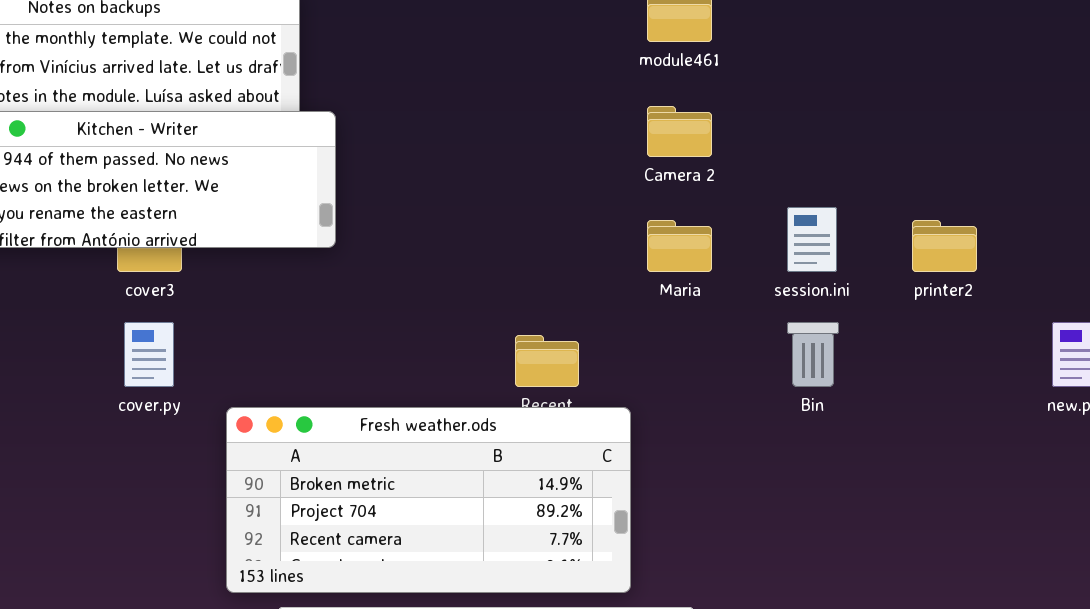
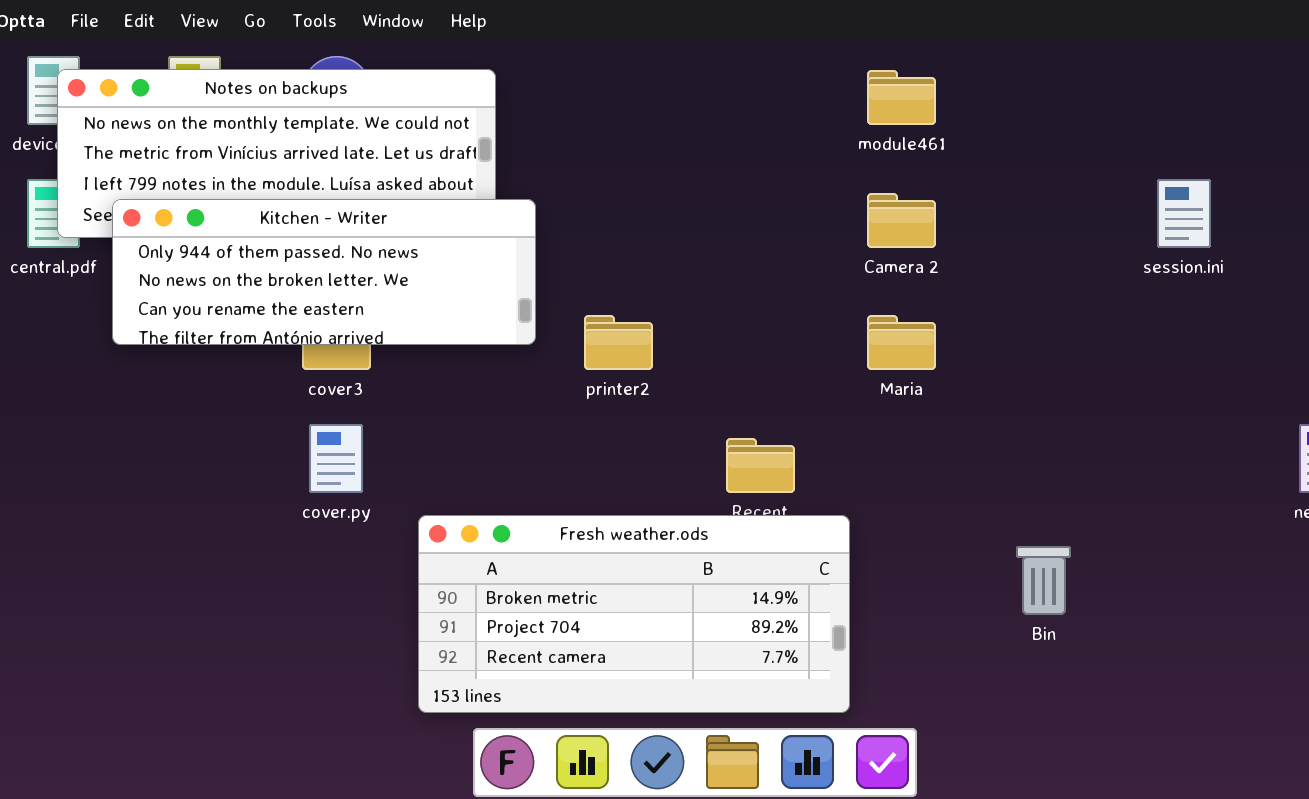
session.ini: [787,207,837,272] -> [1157,179,1211,248], moved
printer2: [912,220,977,272] -> [584,315,653,370], moved
Bin: [787,322,839,387] -> [1016,546,1071,615], moved

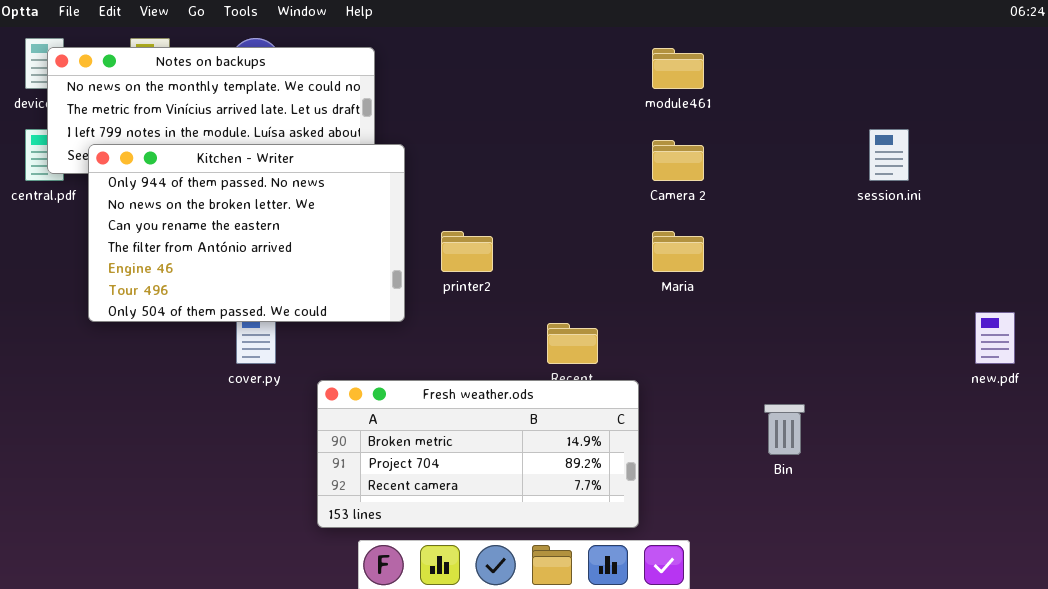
Kitchen - Writer: [112,199,536,345] -> [88,144,405,322], resized

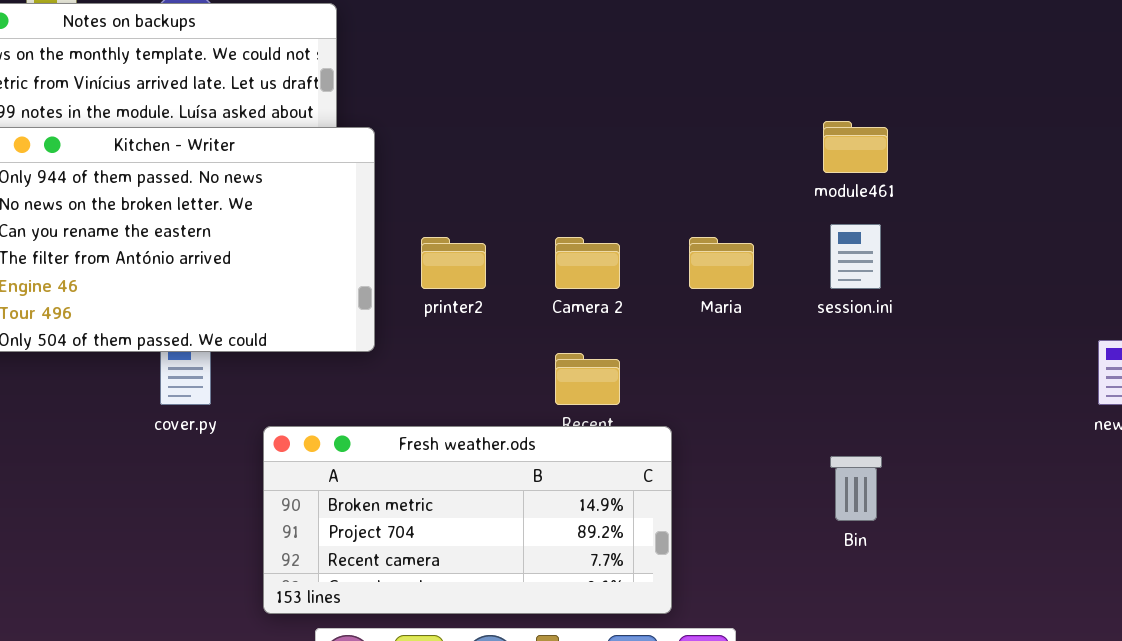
module461: [652,48,704,89] -> [823,121,888,173], moved
session.ini: [869,129,909,181] -> [830,224,881,289], moved
Camera 2: [652,140,704,181] -> [555,237,620,289], moved

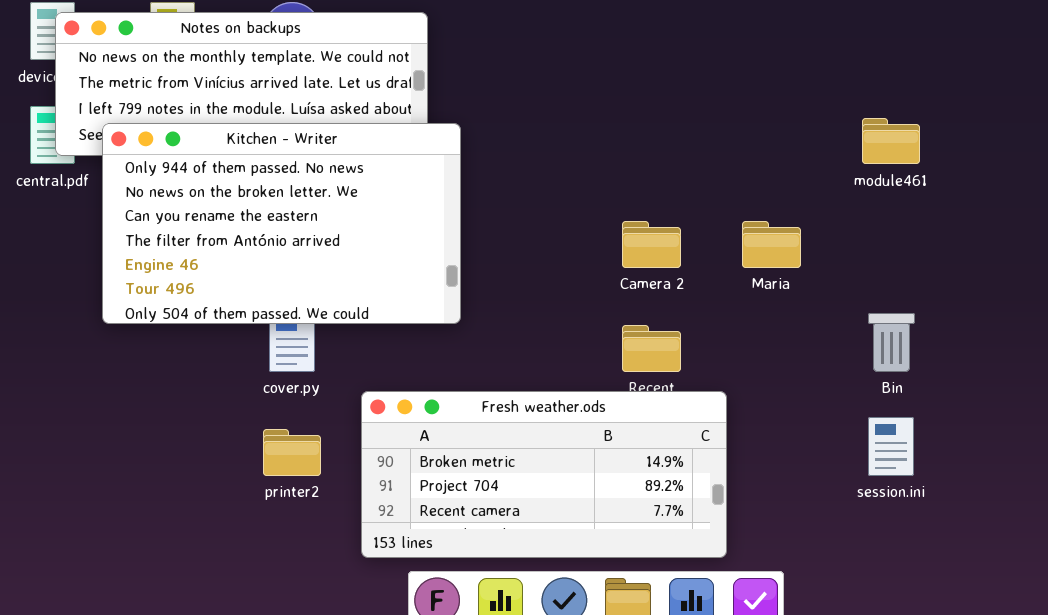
session.ini: [830,224,881,289] -> [868,417,914,476], moved
printer2: [421,237,486,289] -> [263,429,321,476], moved
Bin: [830,456,882,521] -> [868,313,915,372], moved

